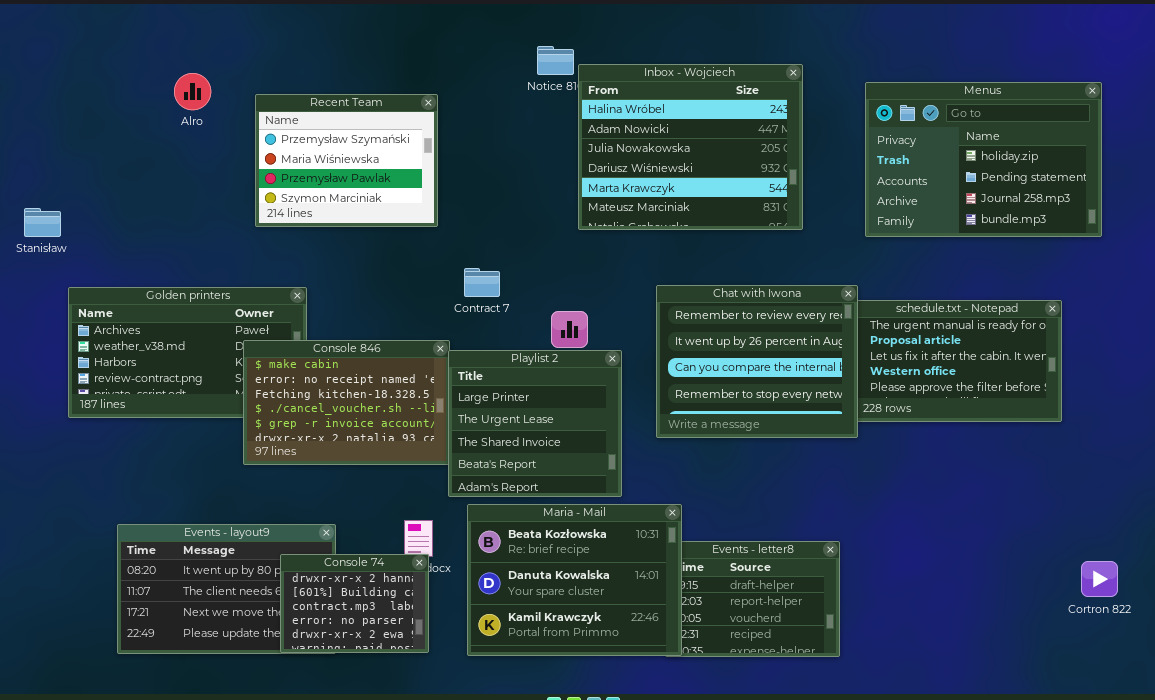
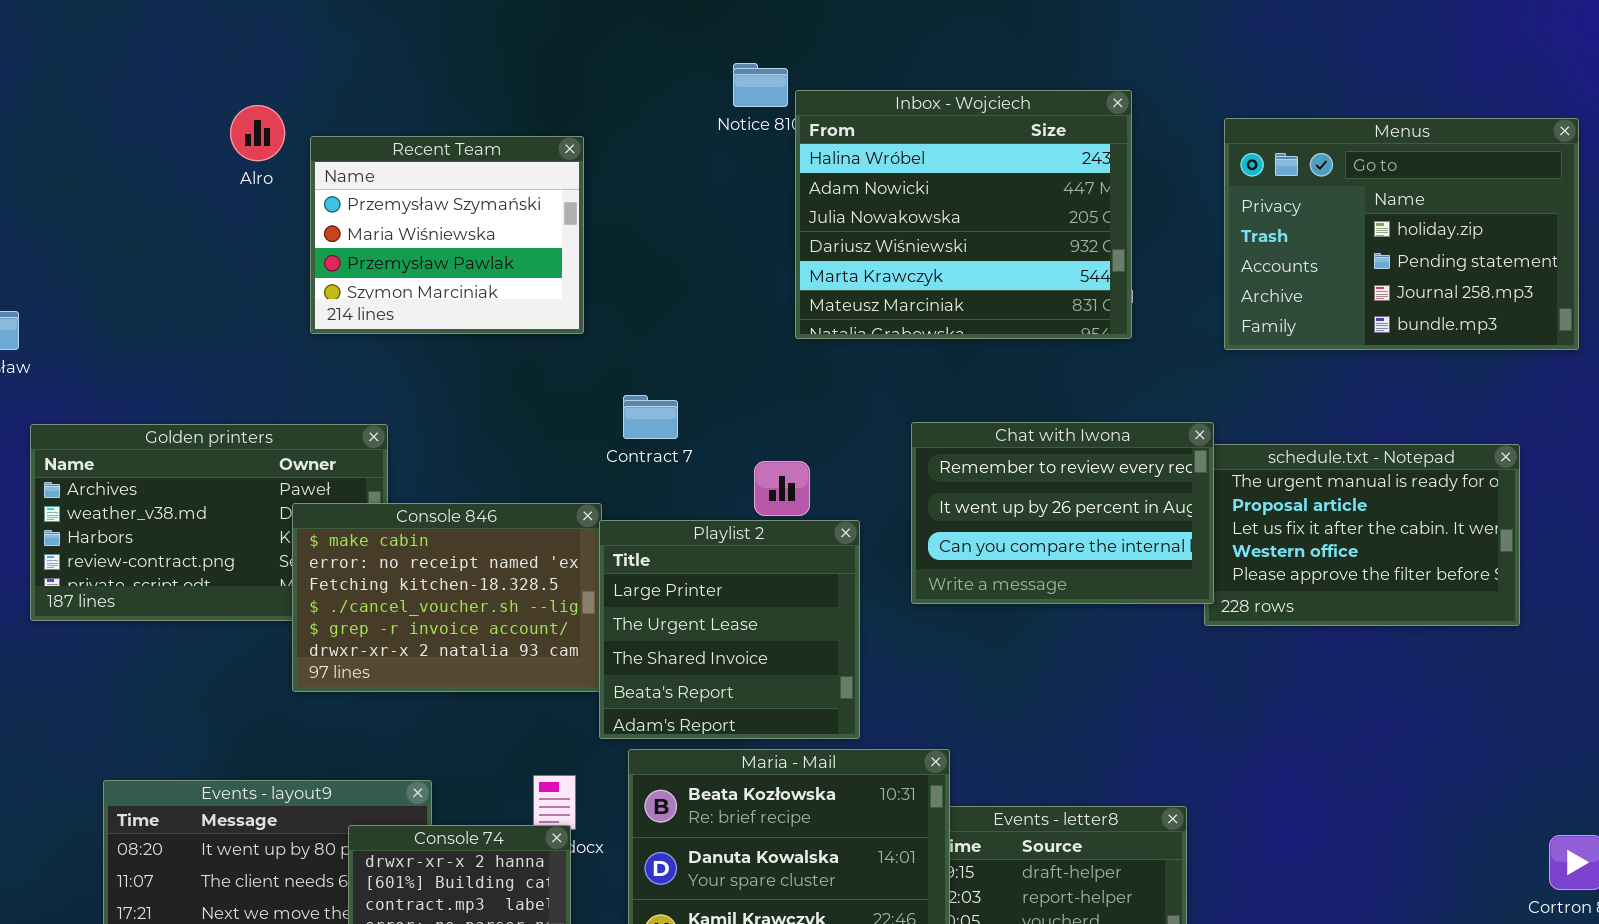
Alro: [174,73,211,110] -> [230,105,285,161], moved
Chat with Iwona: [656,285,858,438] -> [911,422,1214,604], resized

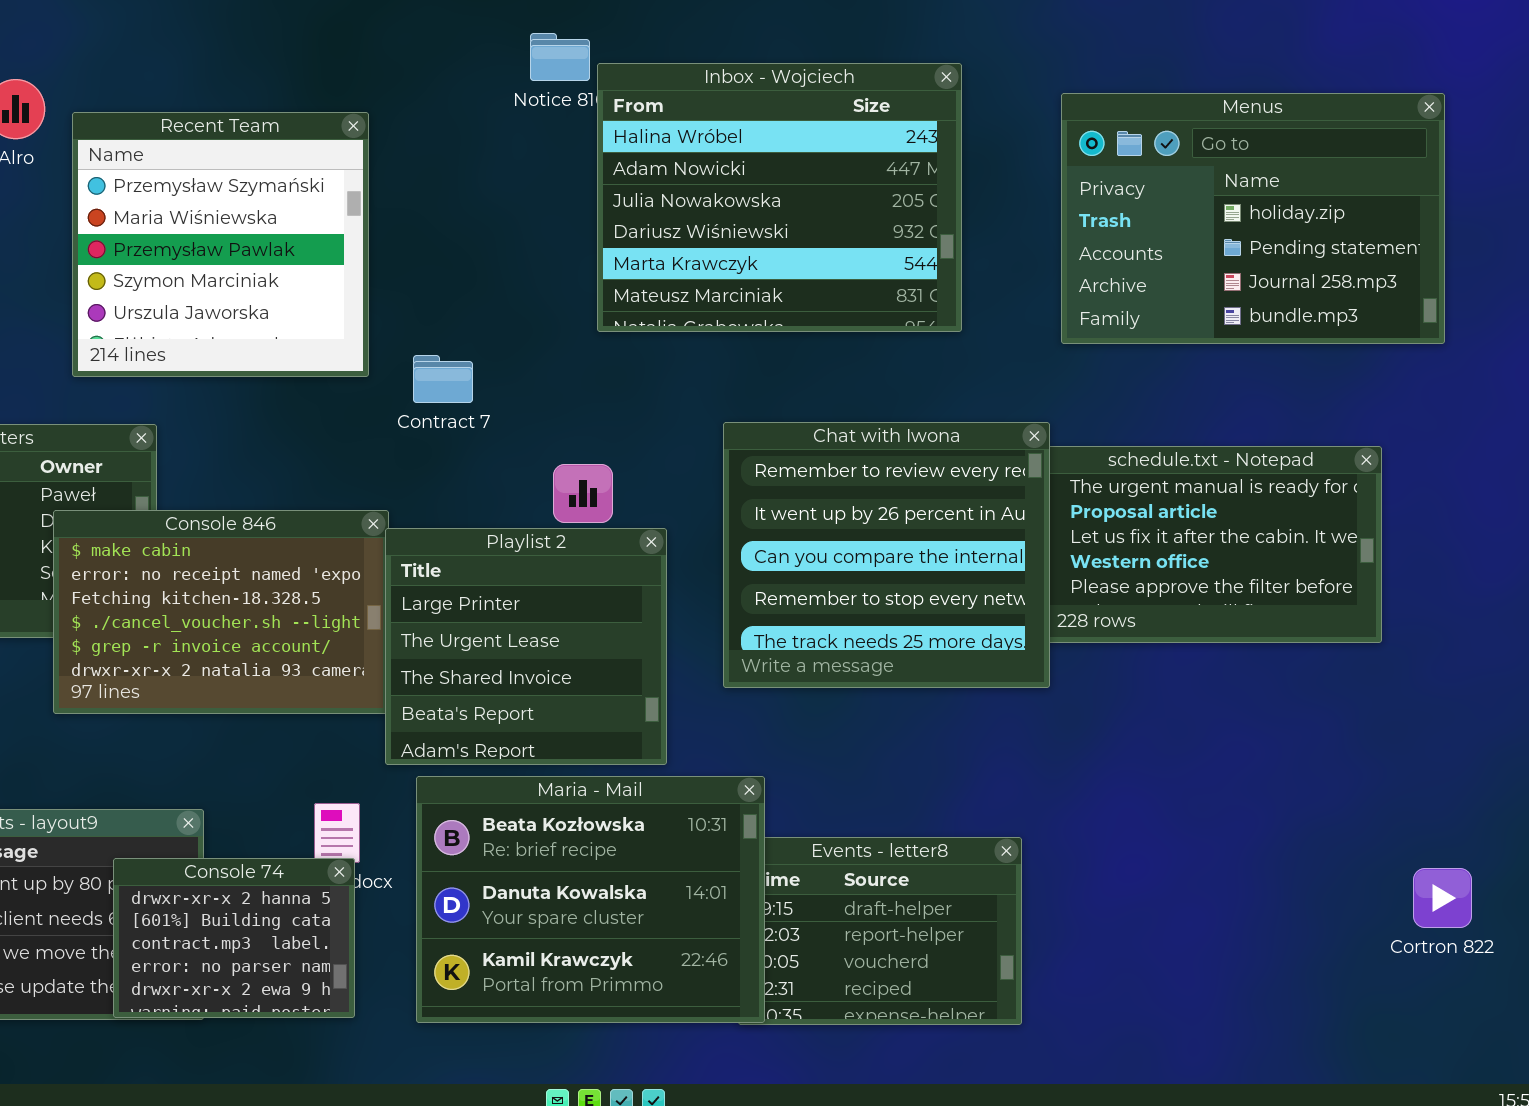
Recent Team: [310,136,584,334] -> [72,112,369,377], resized
Contract 7: [623,395,678,439] -> [413,355,473,403], moved
Chat with Iwona: [911,422,1214,604] -> [723,422,1050,688], resized

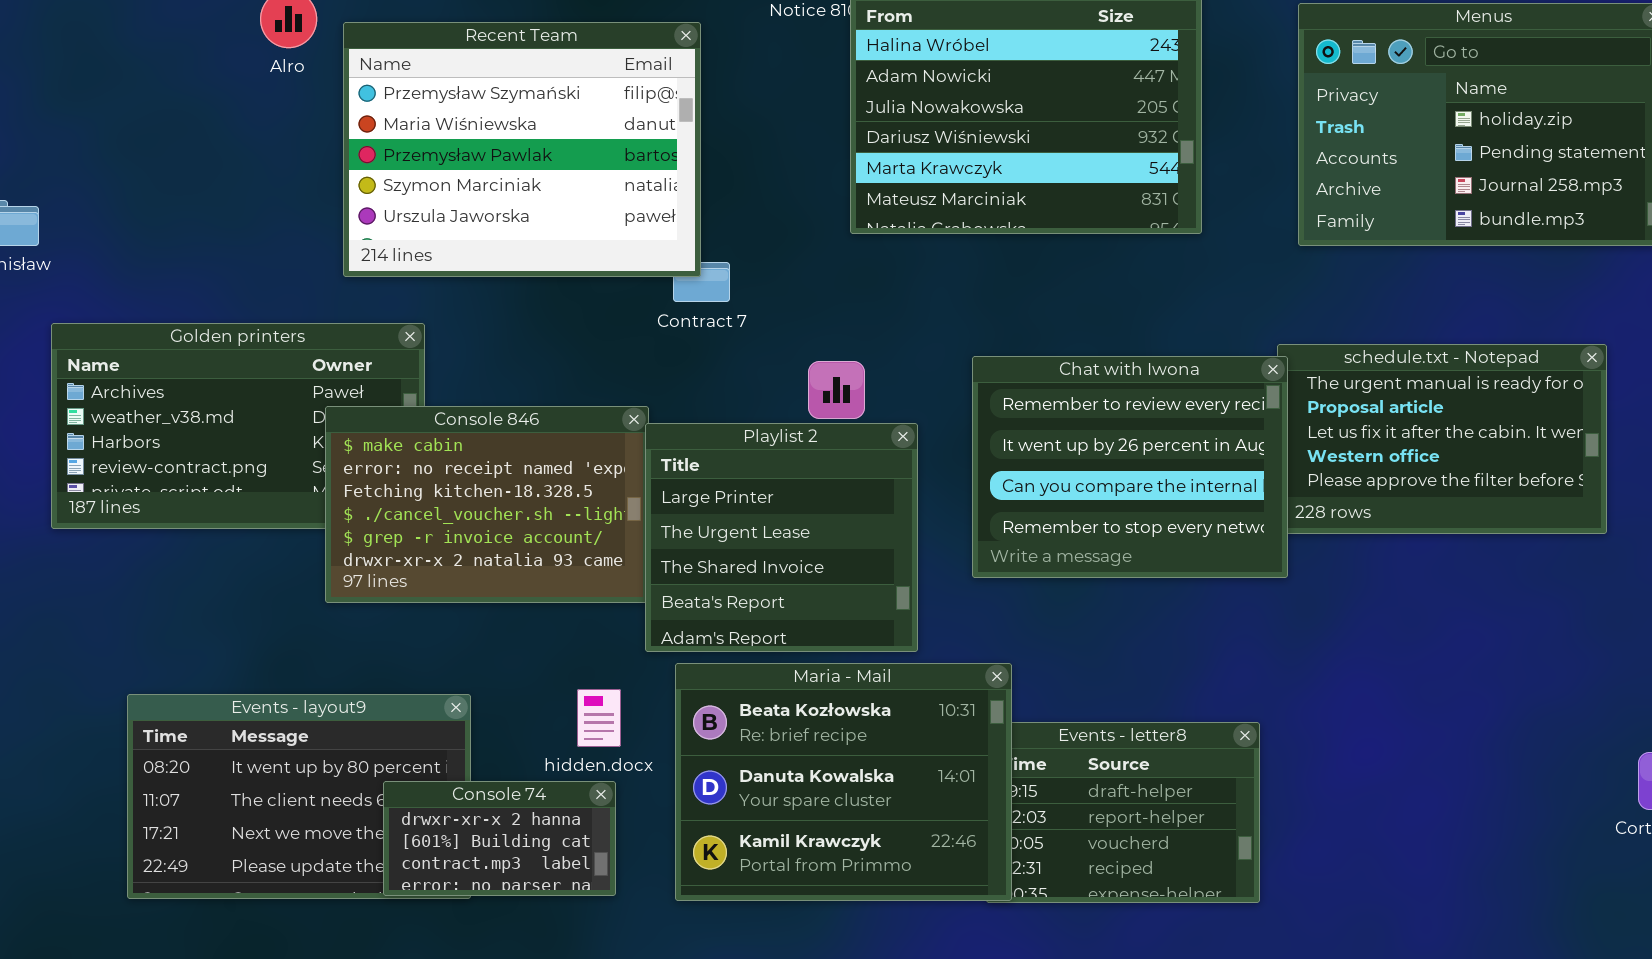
Recent Team: [72,112,369,377] -> [343,22,701,277], resized
Chat with Iwona: [723,422,1050,688] -> [972,356,1288,578], resized
Console 74: [113,858,355,1018] -> [383,781,616,896], resized

